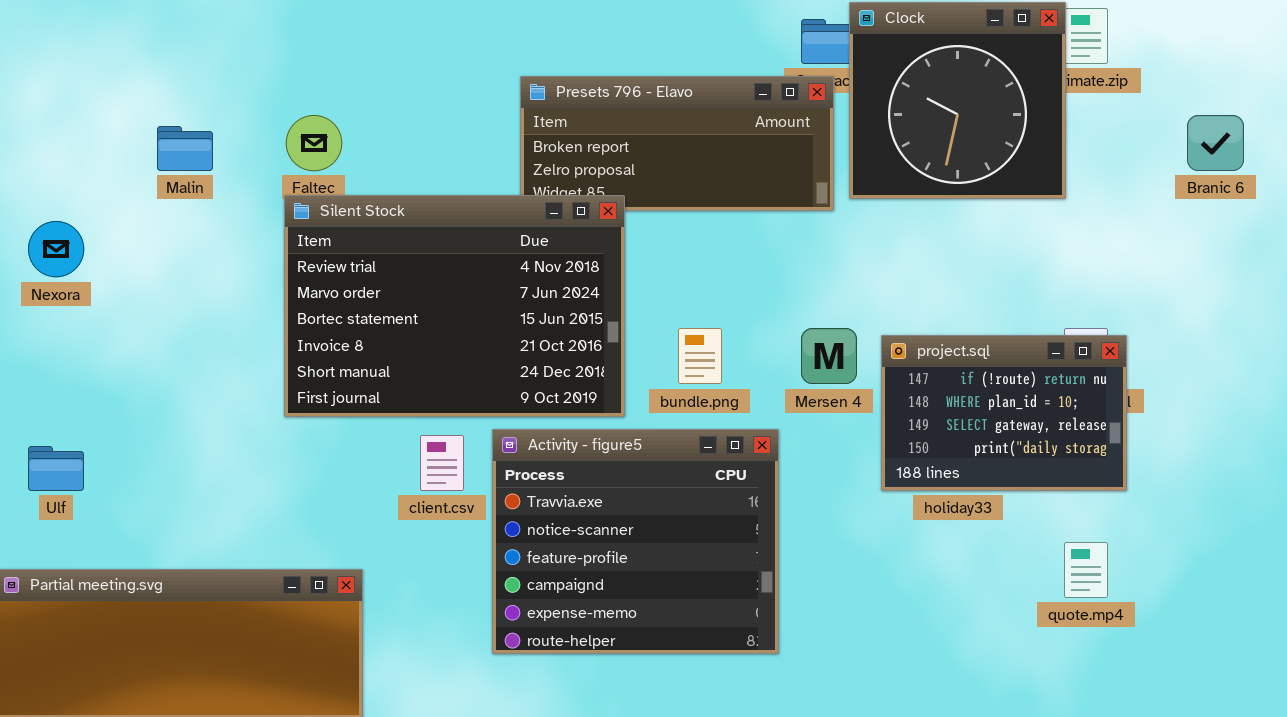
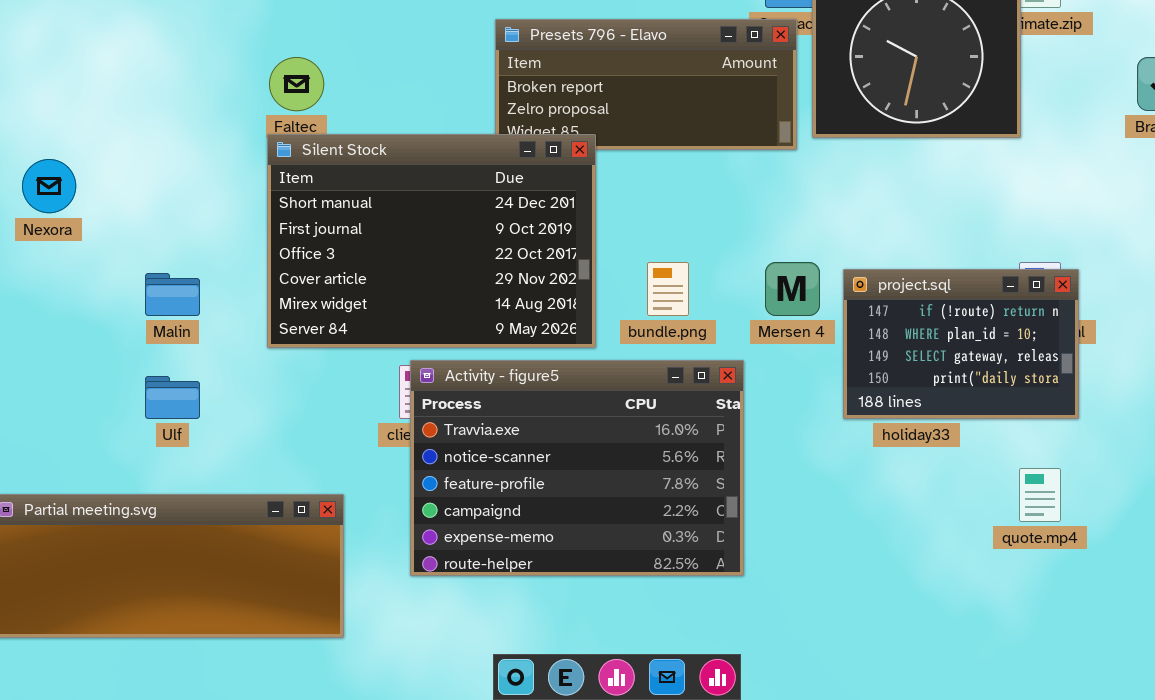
Malin: [157,126,213,171] -> [145,273,200,316], moved
Silent Stock: [284,195,625,417] -> [267,134,596,348], scrolled down 4 rows
Activity - figure5: [492,429,779,654] -> [410,360,744,576], resized
Ulf: [28,446,84,491] -> [145,376,200,419], moved

